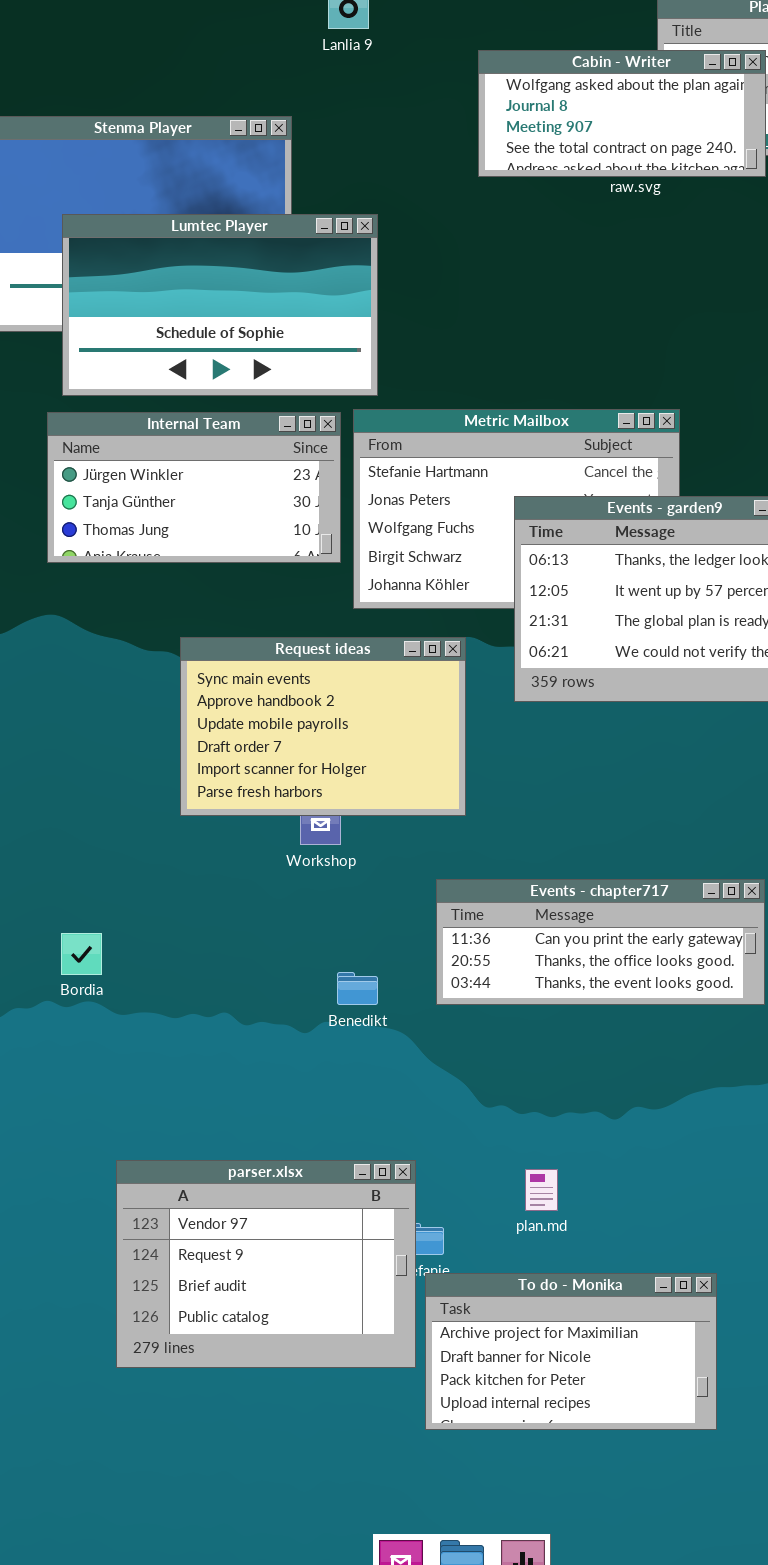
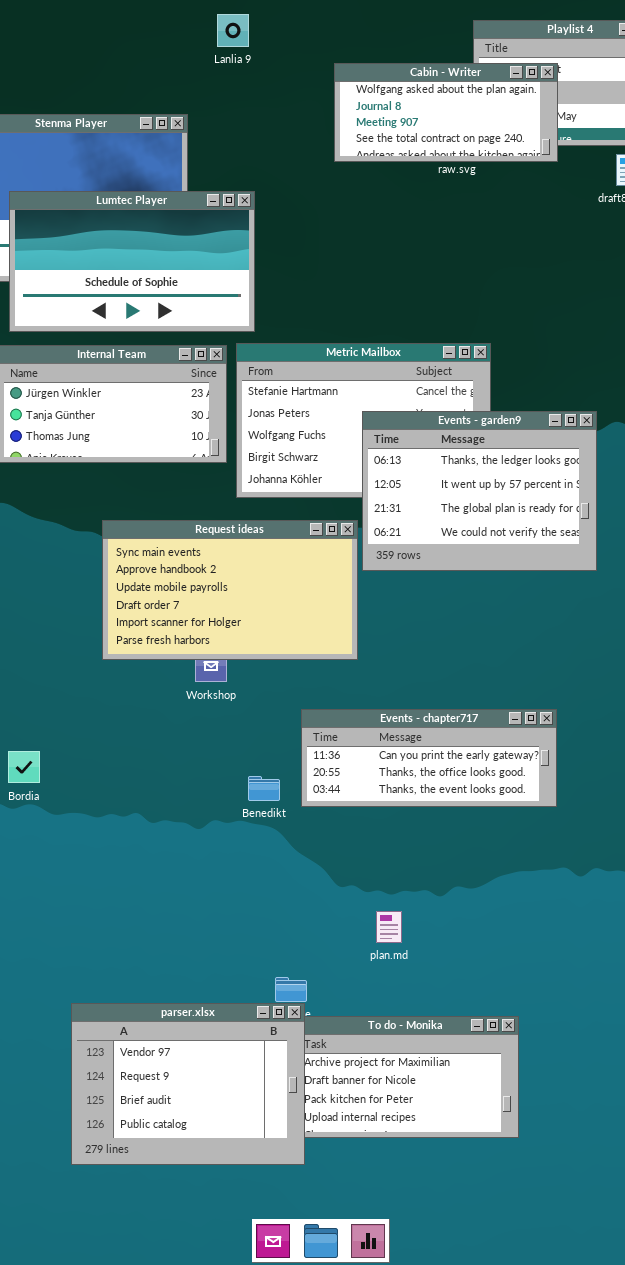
Request ideas: [180,637,466,816] -> [102,520,358,660], resized
Benedikt: [337,972,378,1005] -> [248,776,280,801], moved
parser.xlsx: [116,1160,416,1368] -> [71,1003,305,1165], moved
plan.md: [525,1169,558,1211] -> [376,911,402,943], moved

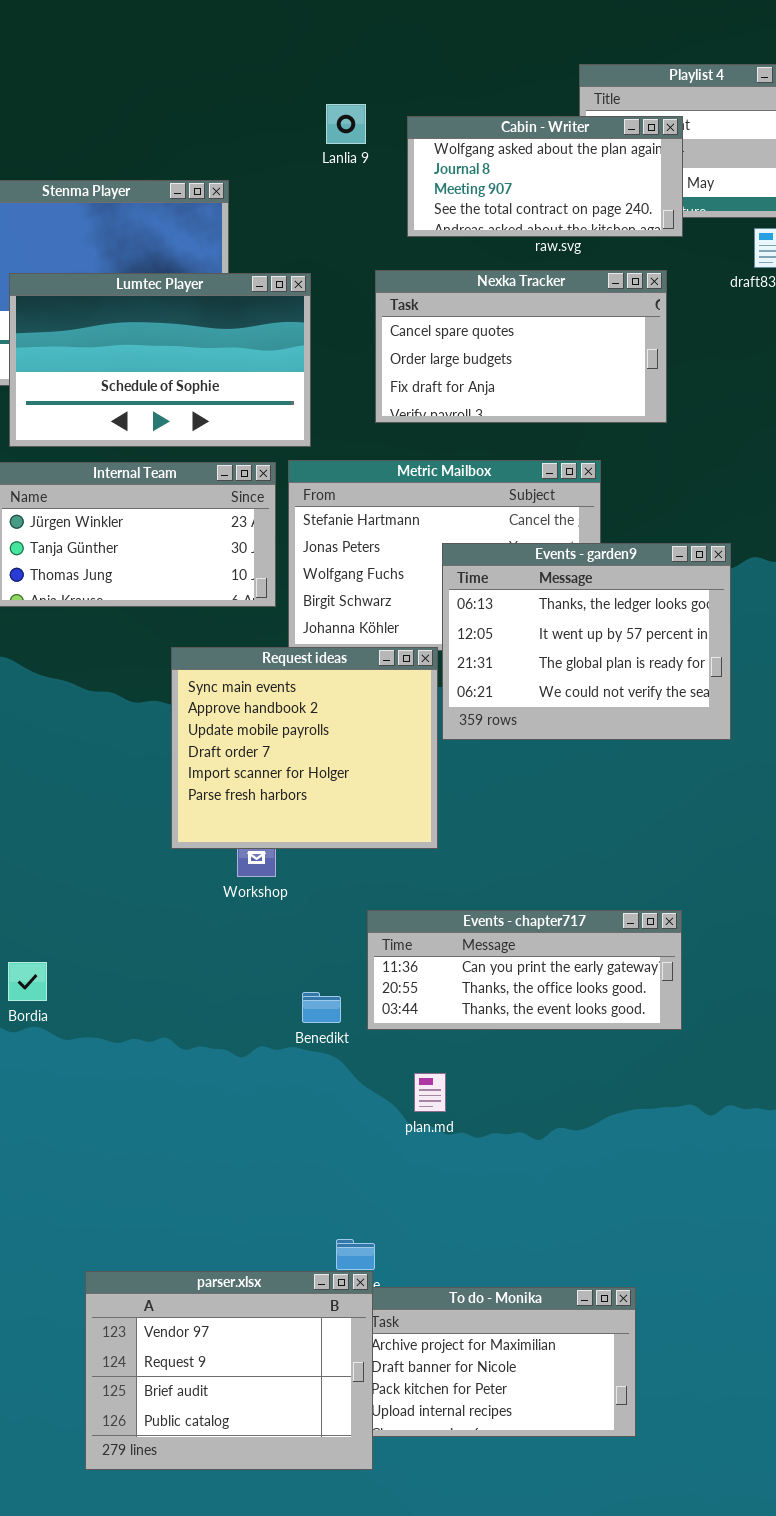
Lanlia 9: [217,14,249,47] -> [326,104,366,144], moved
Nexka Tracker: none -> [375,270,667,423], opened
Request ideas: [102,520,358,660] -> [171,647,438,849], resized
plan.md: [376,911,402,943] -> [414,1073,446,1112], moved

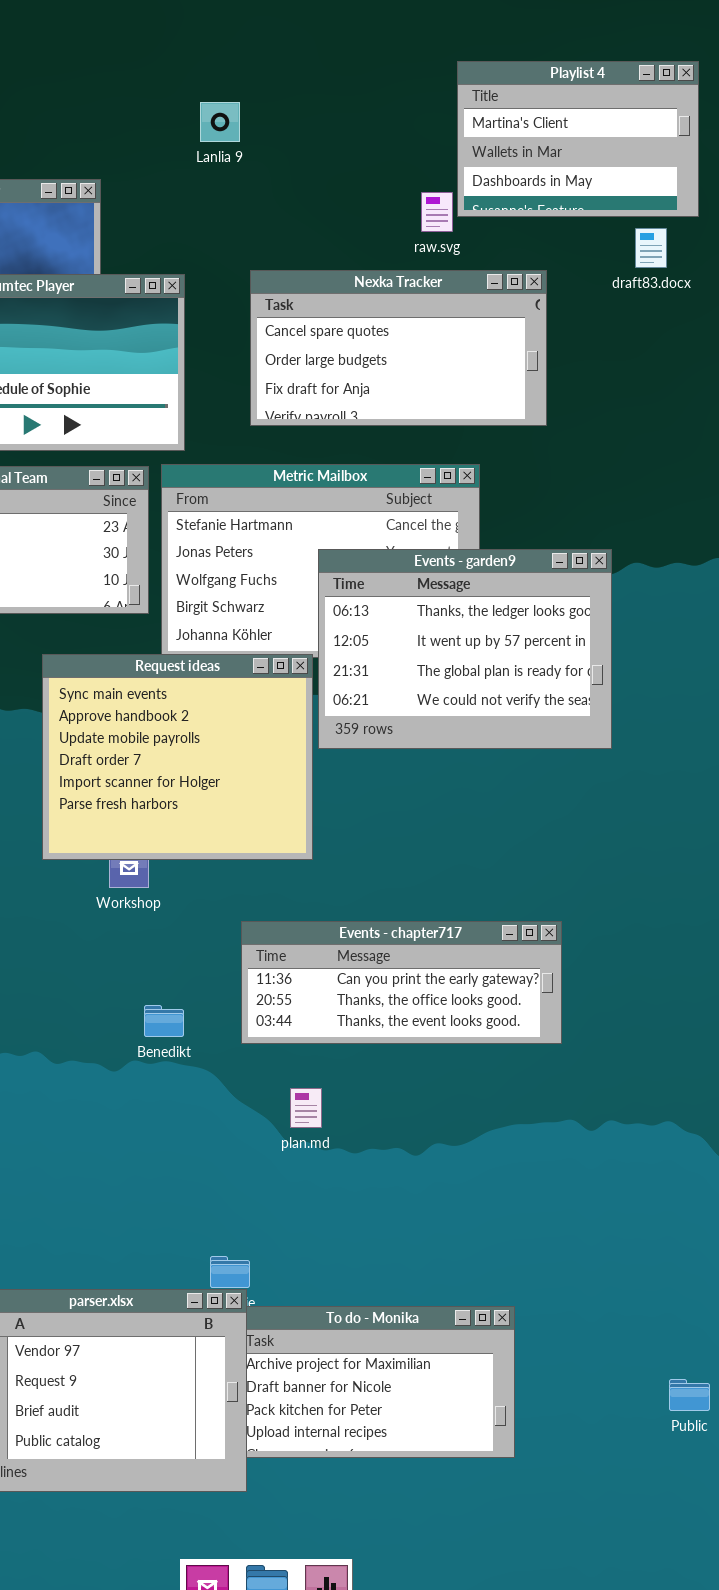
Cabin - Writer: [407,116,683,237] -> none, closed
Benedikt: [302,992,341,1023] -> [144,1005,184,1037], moved

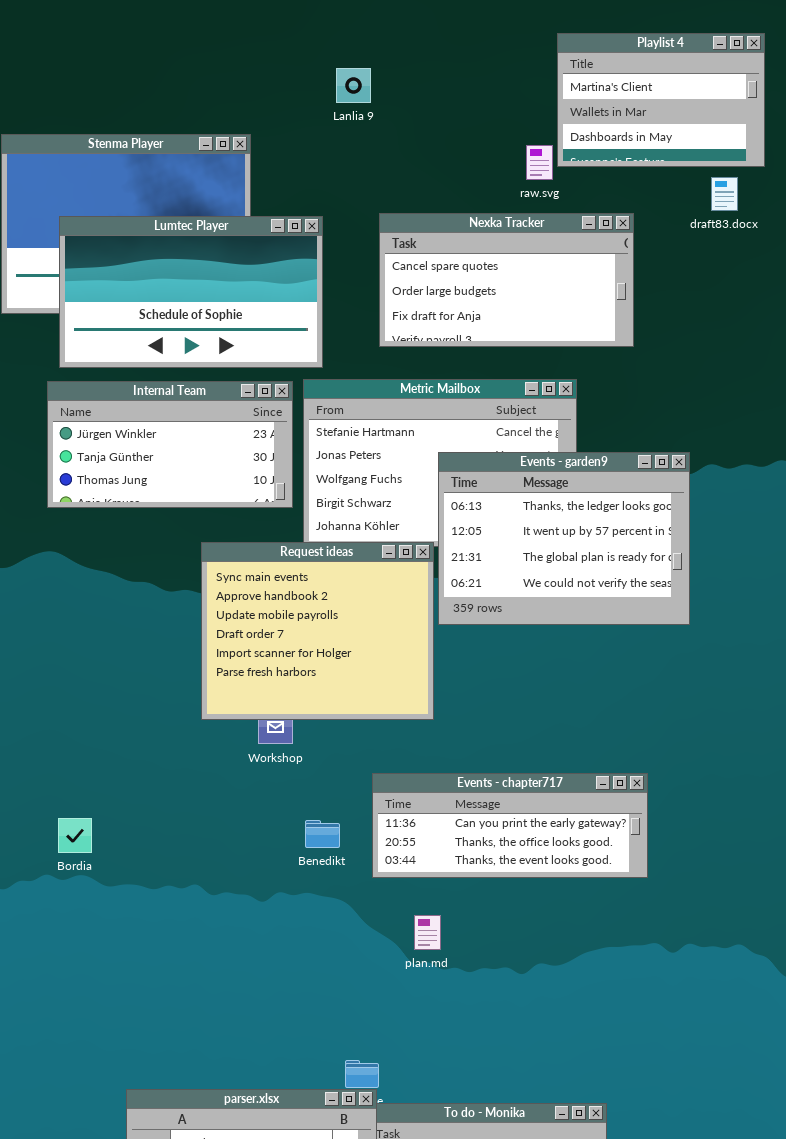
Benedikt: [144,1005,184,1037] -> [305,820,340,848], moved

